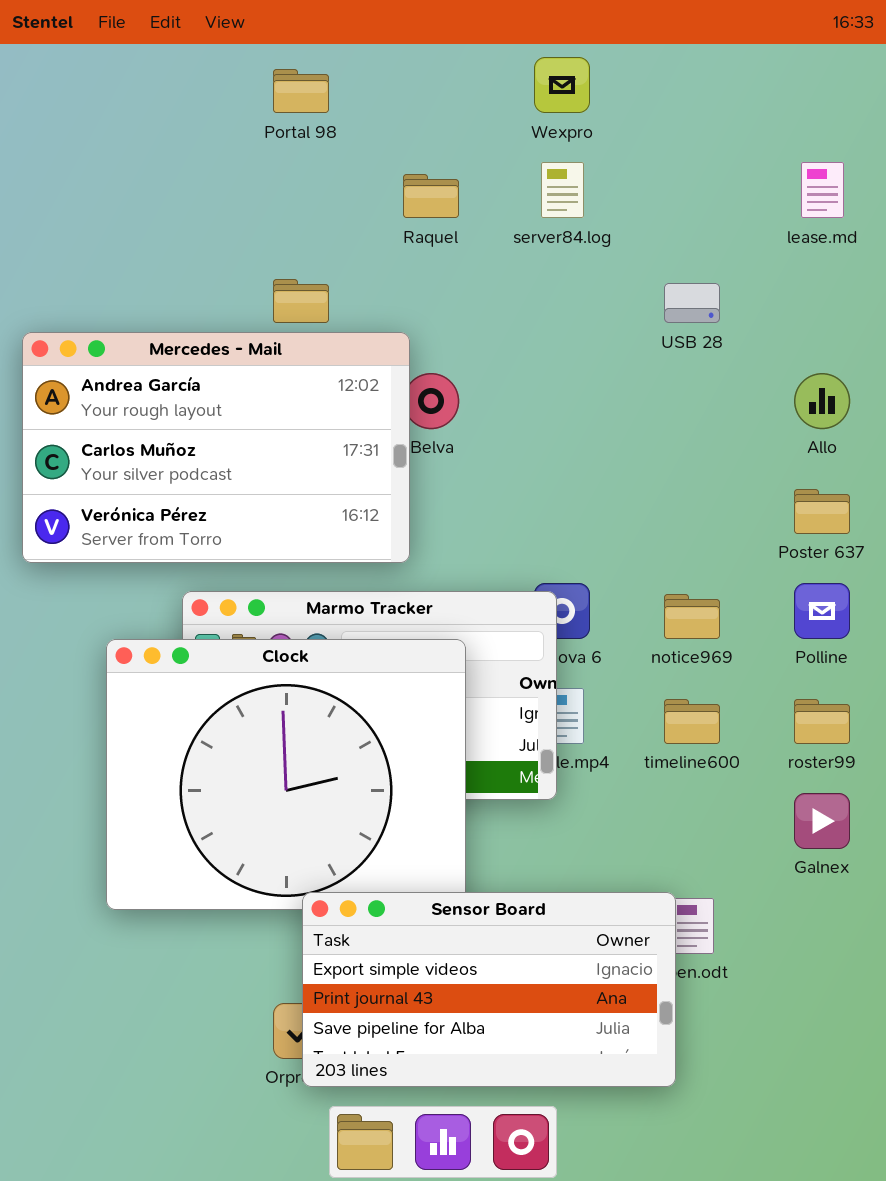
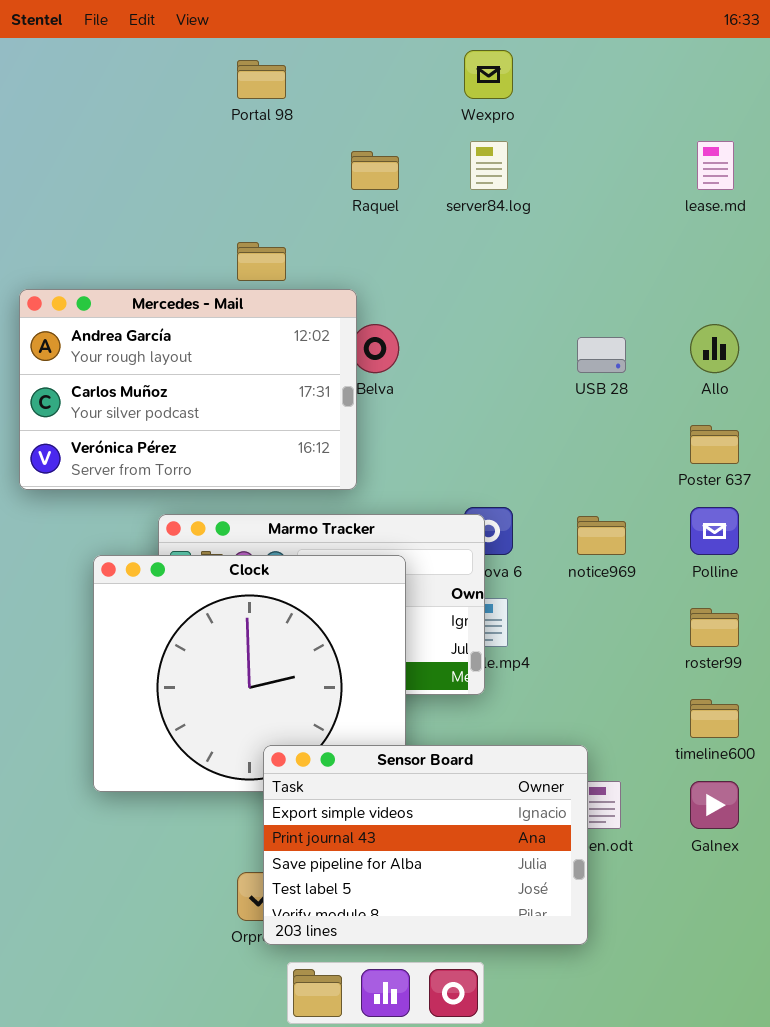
USB 28: [664,283,720,323] -> [577,337,626,373], moved
timeline600: [664,699,720,744] -> [690,699,739,738], moved
Galnex: [794,793,850,849] -> [690,781,739,829], moved
Sensor Board: [302,892,676,1087] -> [263,745,588,945], resized

